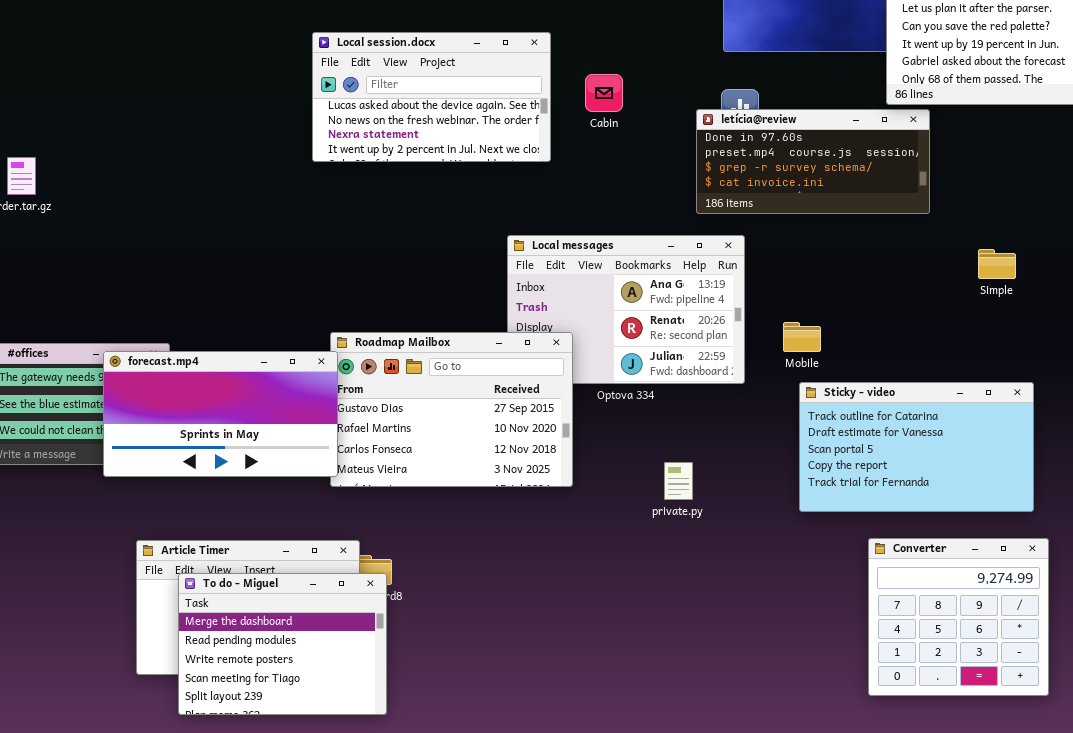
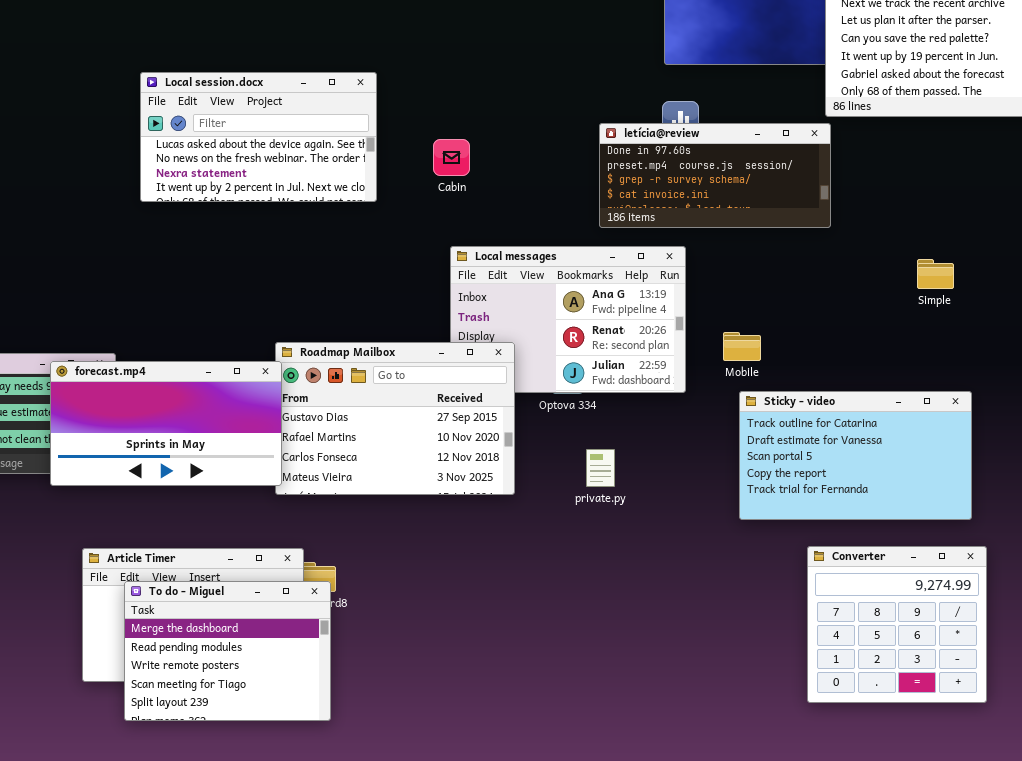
Local session.docx: [312,32,551,162] -> [140,72,377,202], moved
Cabin: [585,74,623,112] -> [433,139,470,176], moved
letícia@review: [696,109,930,214] -> [599,123,831,228], moved
private.py: [664,462,693,500] -> [586,449,615,487], moved

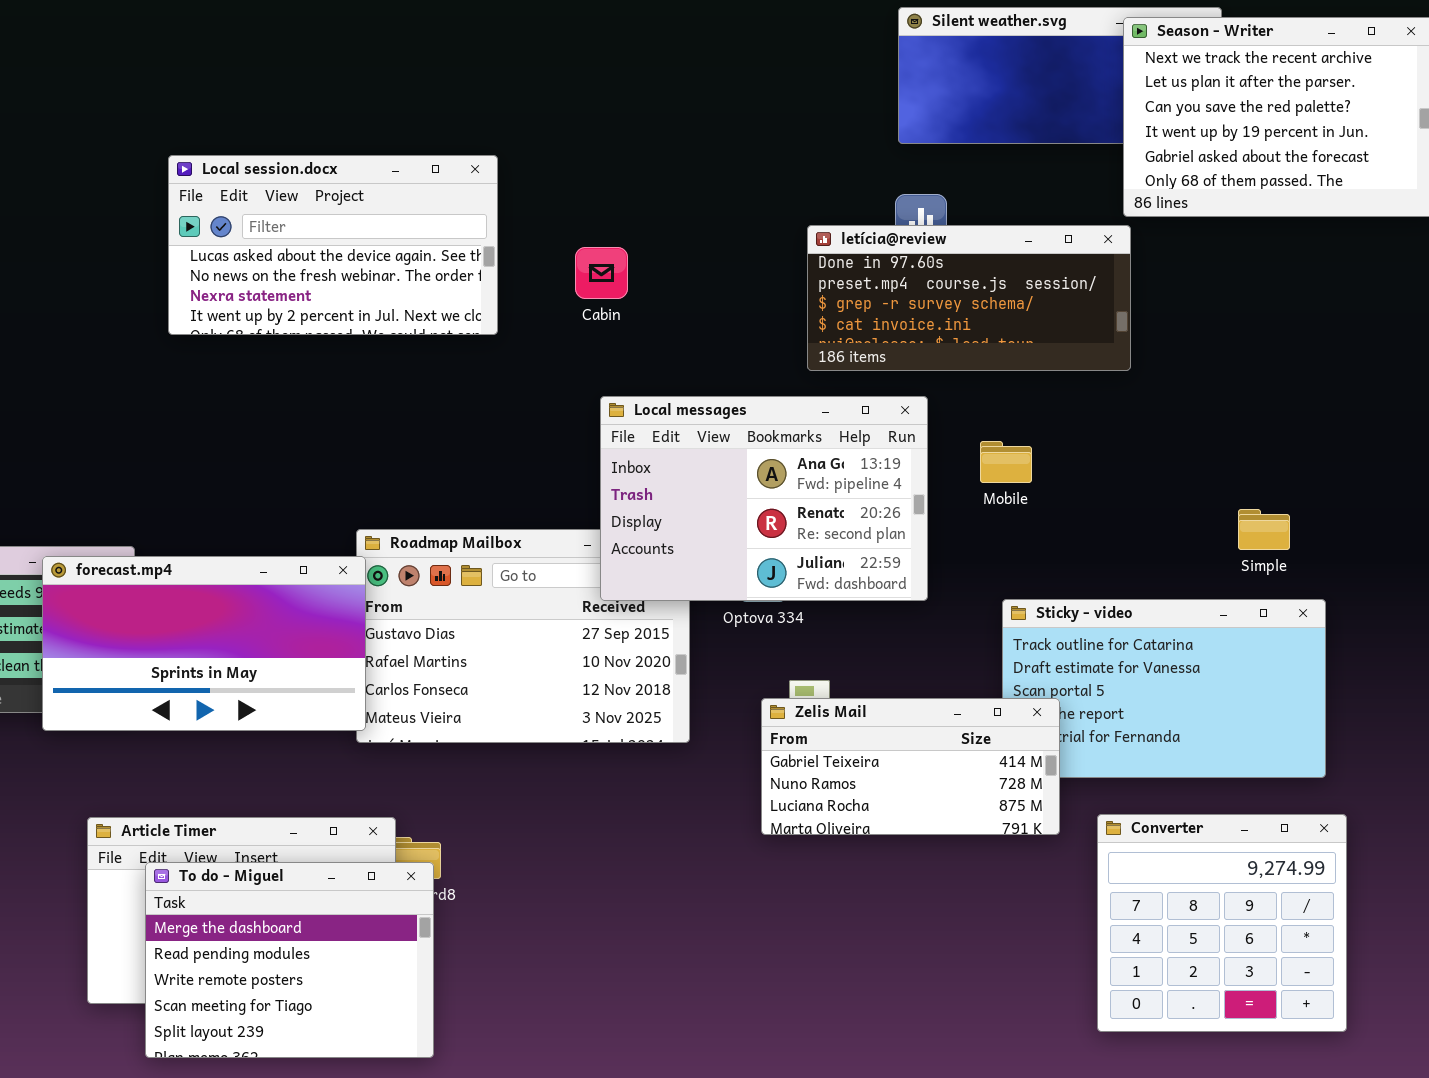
Local messages: [450,246,686,393] -> [600,396,928,601], raised
Simple: [917,259,954,289] -> [1238,509,1290,550], moved
Mobile: [723,332,761,361] -> [980,441,1032,483], moved
Zelis Mail: none -> [761,698,1060,835], opened

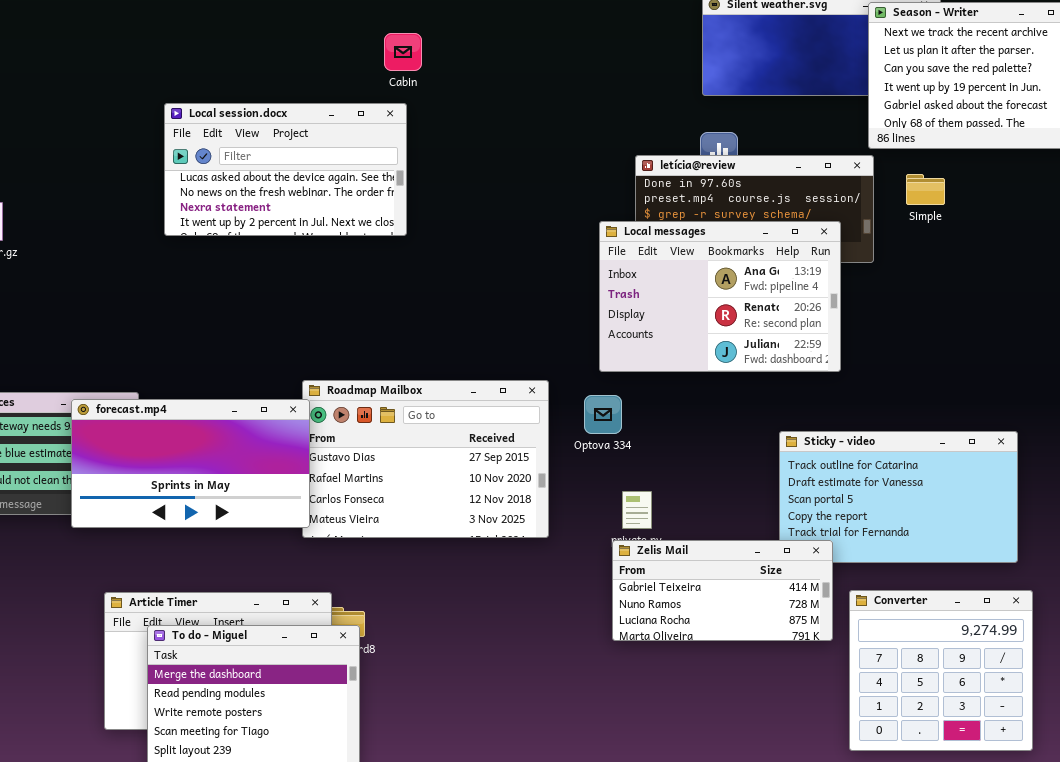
Cabin: [575,247,628,299] -> [384,33,422,71], moved
Local messages: [600,396,928,601] -> [599,221,841,372], moved
Simple: [1238,509,1290,550] -> [906,174,945,205], moved
Zelis Mail: [761,698,1060,835] -> [612,540,833,641], moved

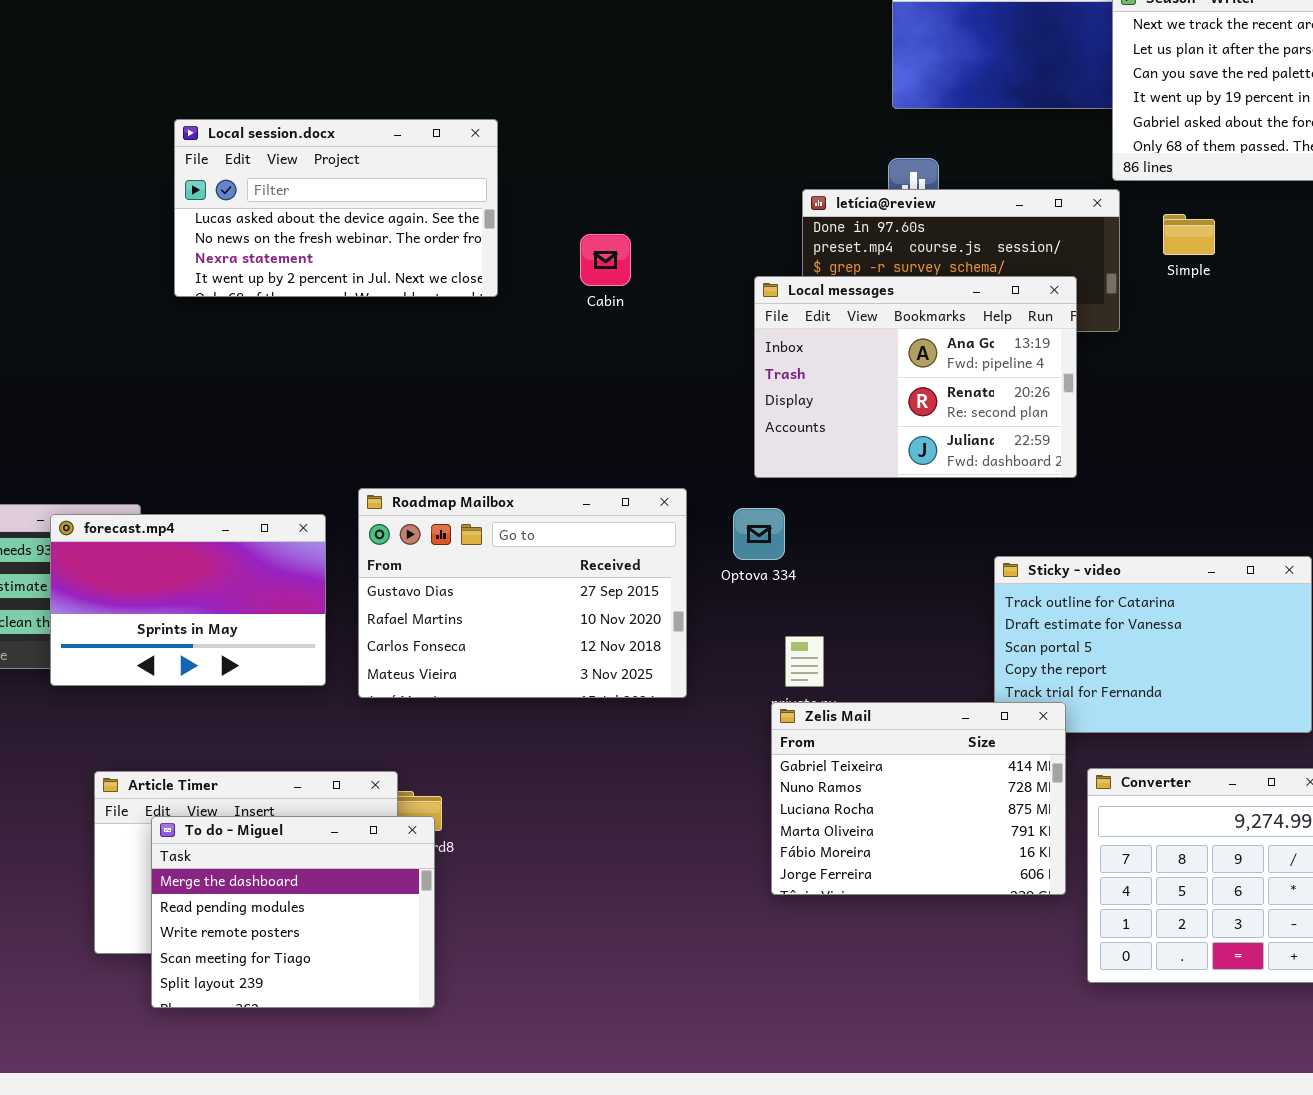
Cabin: [384,33,422,71] -> [580,234,631,286], moved
forecast.mp4: [71,399,310,528] -> [50,514,326,686], resized
Zelis Mail: [612,540,833,641] -> [771,702,1066,895], resized

